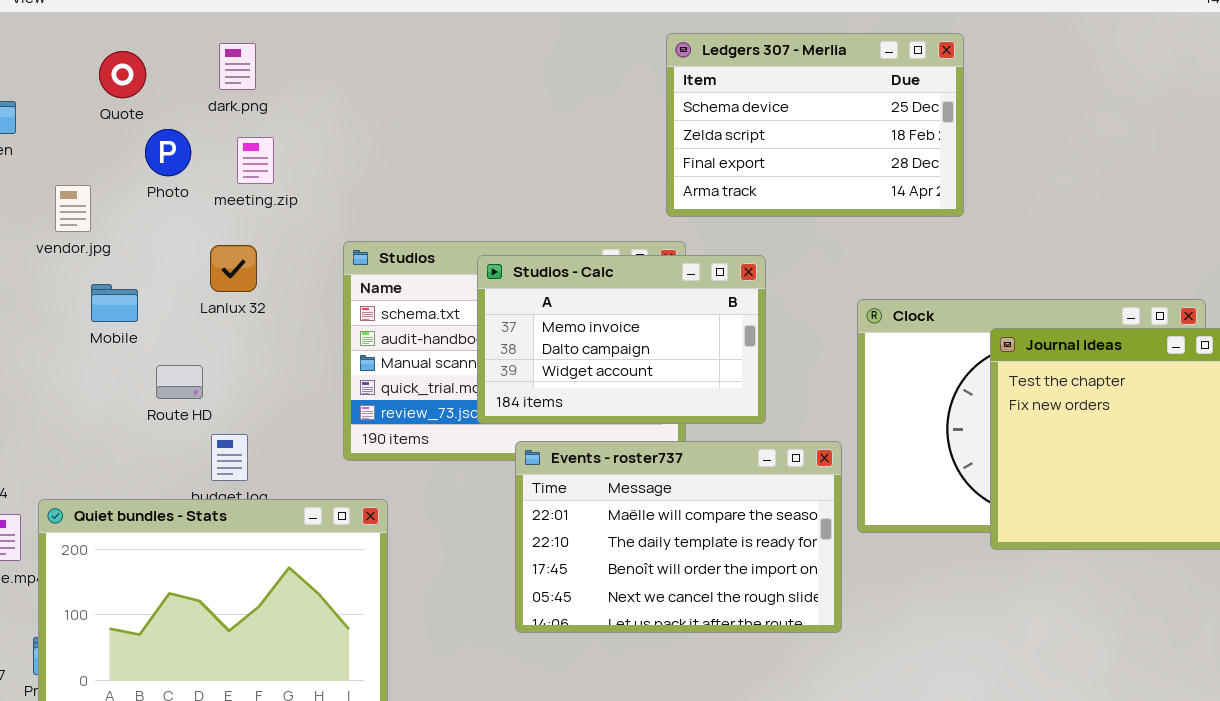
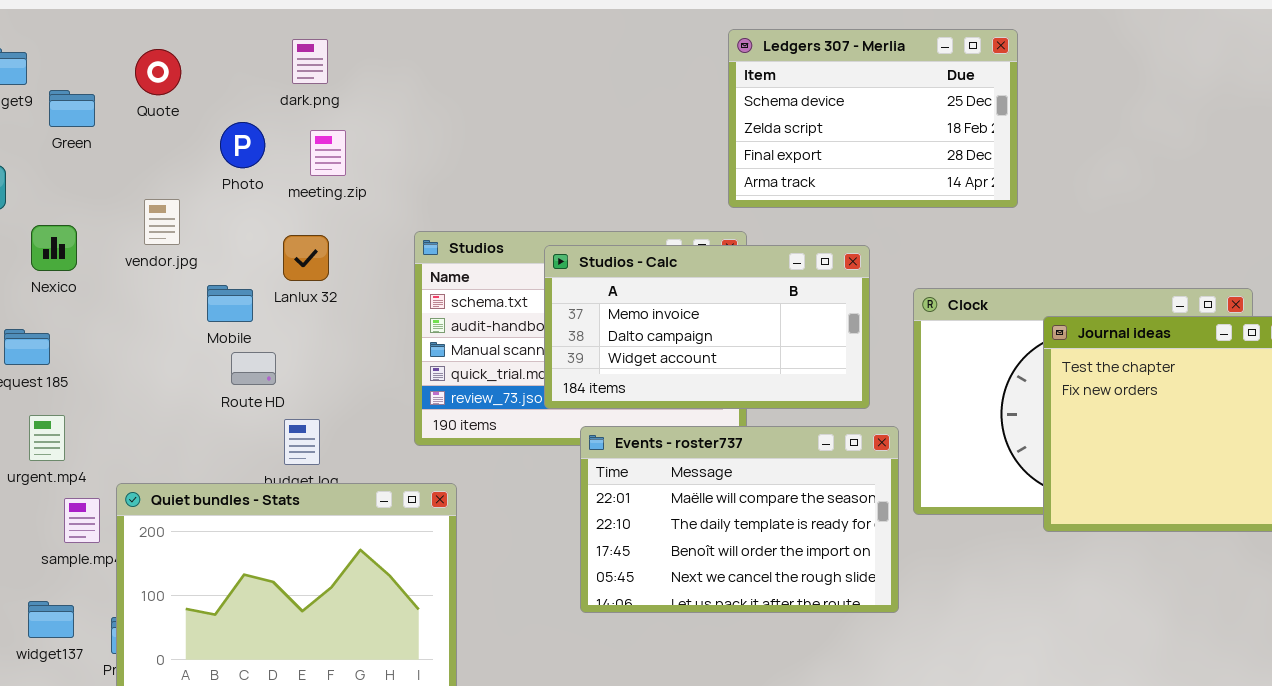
Quote: [99,51,146,98] -> [135,49,181,95], moved
vendor.jpg: [55,185,91,232] -> [144,199,180,245], moved
Studios - Calc: [477,255,766,424] -> [544,245,870,409], resized
Mobile: [91,284,138,322] -> [207,285,253,322], moved

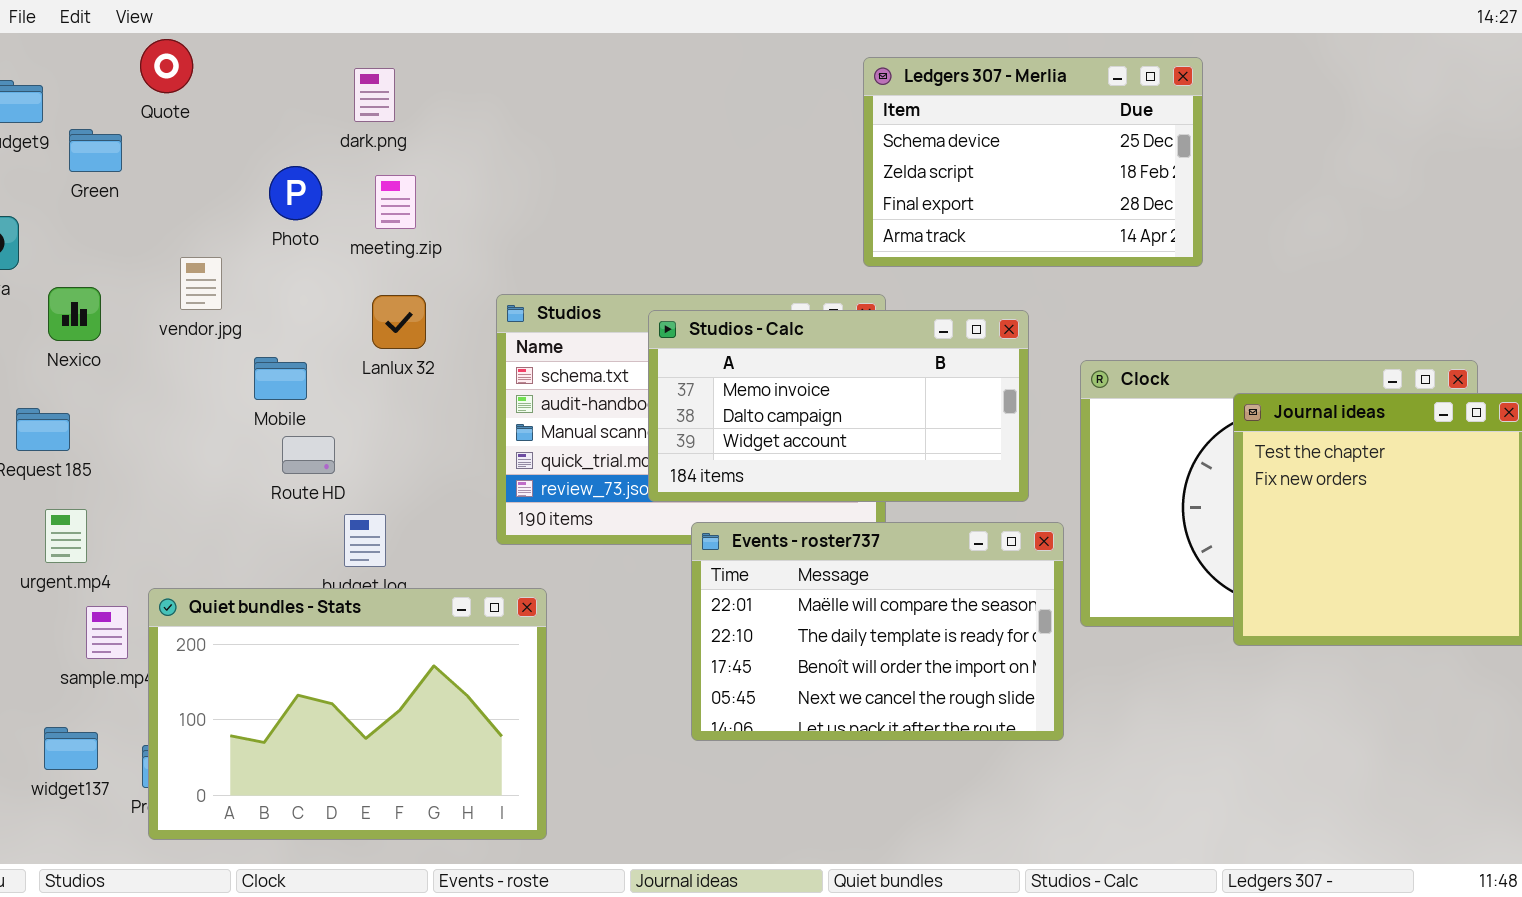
Quote: [135,49,181,95] -> [140,39,193,93], moved
Lanlux 32: [283,235,329,281] -> [372,295,426,349], moved

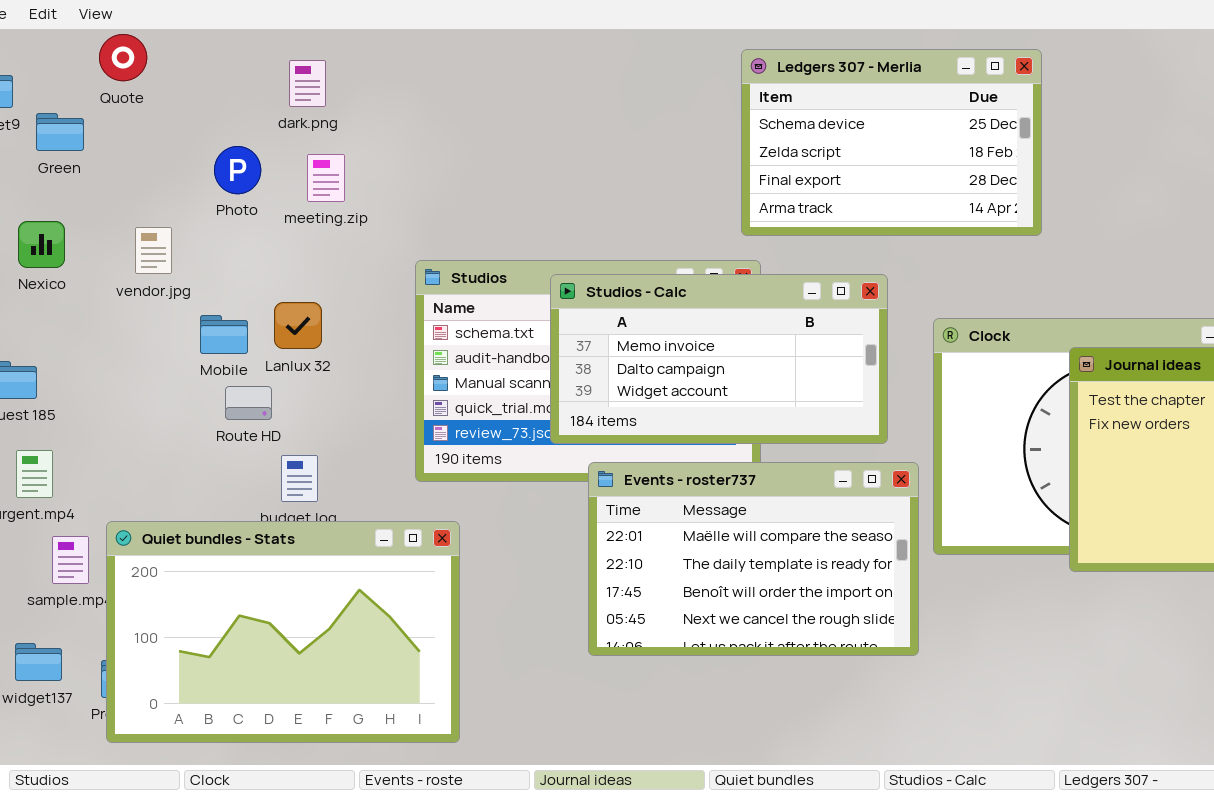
Nexico: [48,287,101,341] -> [18,221,65,268], moved
Lanlux 32: [372,295,426,349] -> [274,302,322,349], moved

